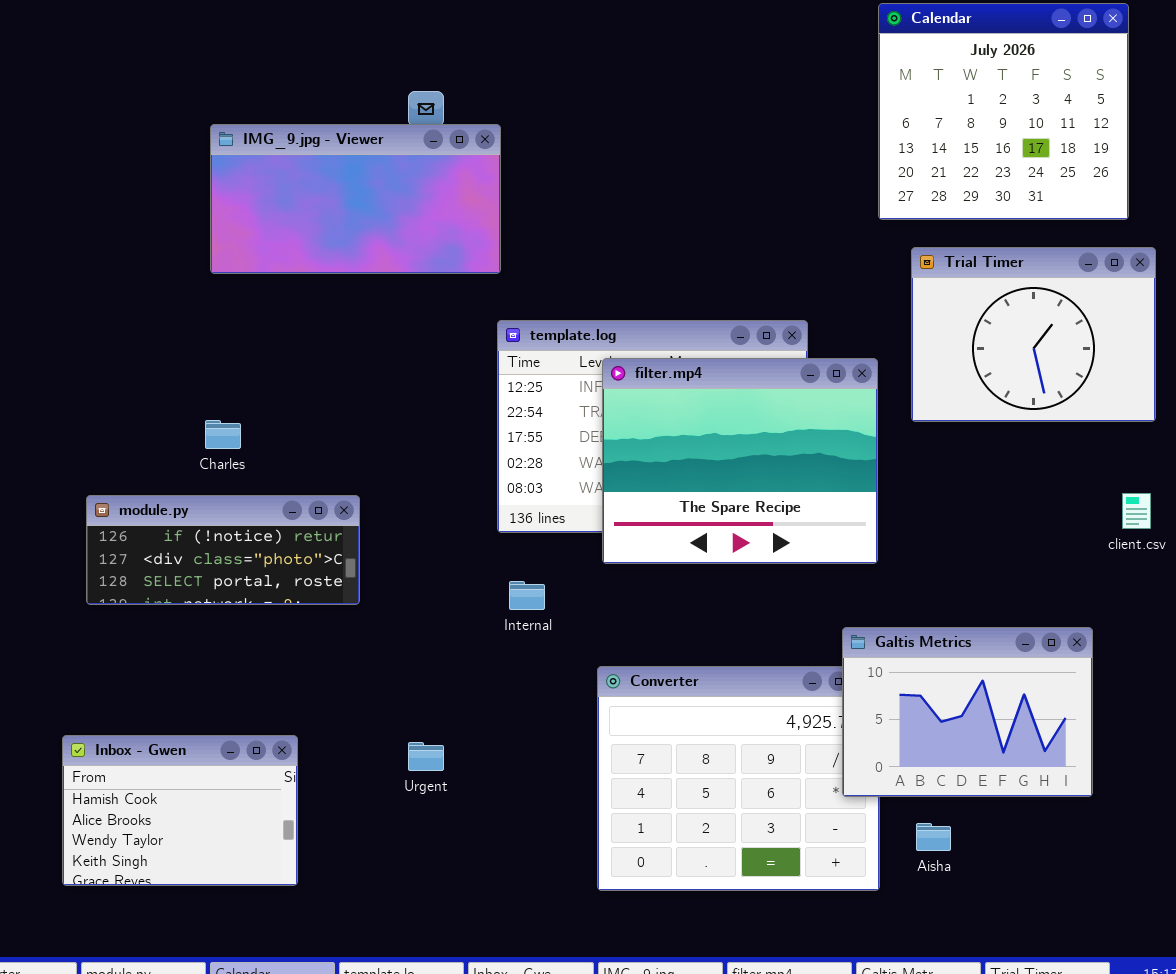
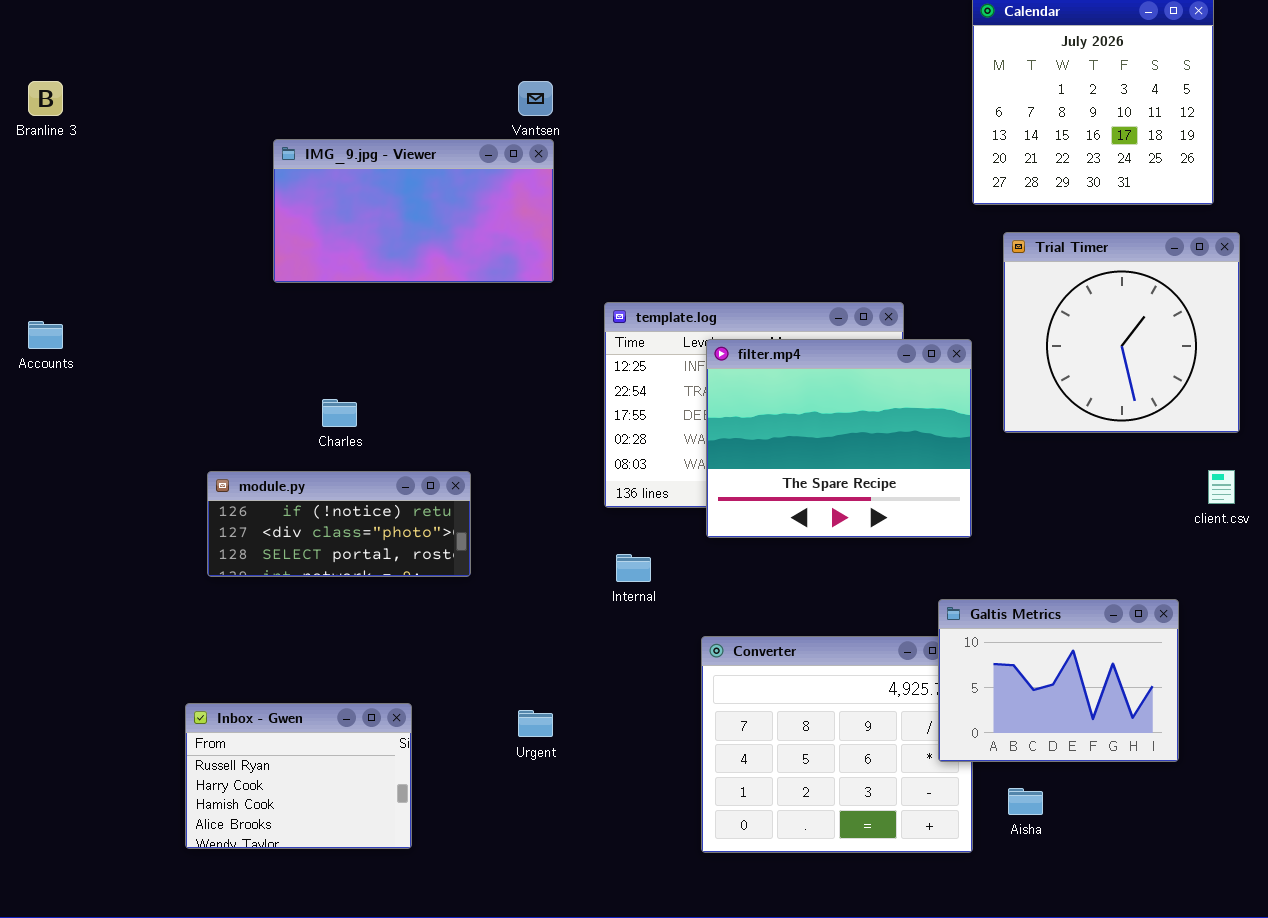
IMG_9.jpg - Viewer: [210,124,501,274] -> [273,139,554,283], moved
Trial Timer: [911,247,1156,422] -> [1003,232,1240,433], resized
Inbox - Gwen: [62,735,298,886] -> [185,703,412,849], scrolled up 2 rows

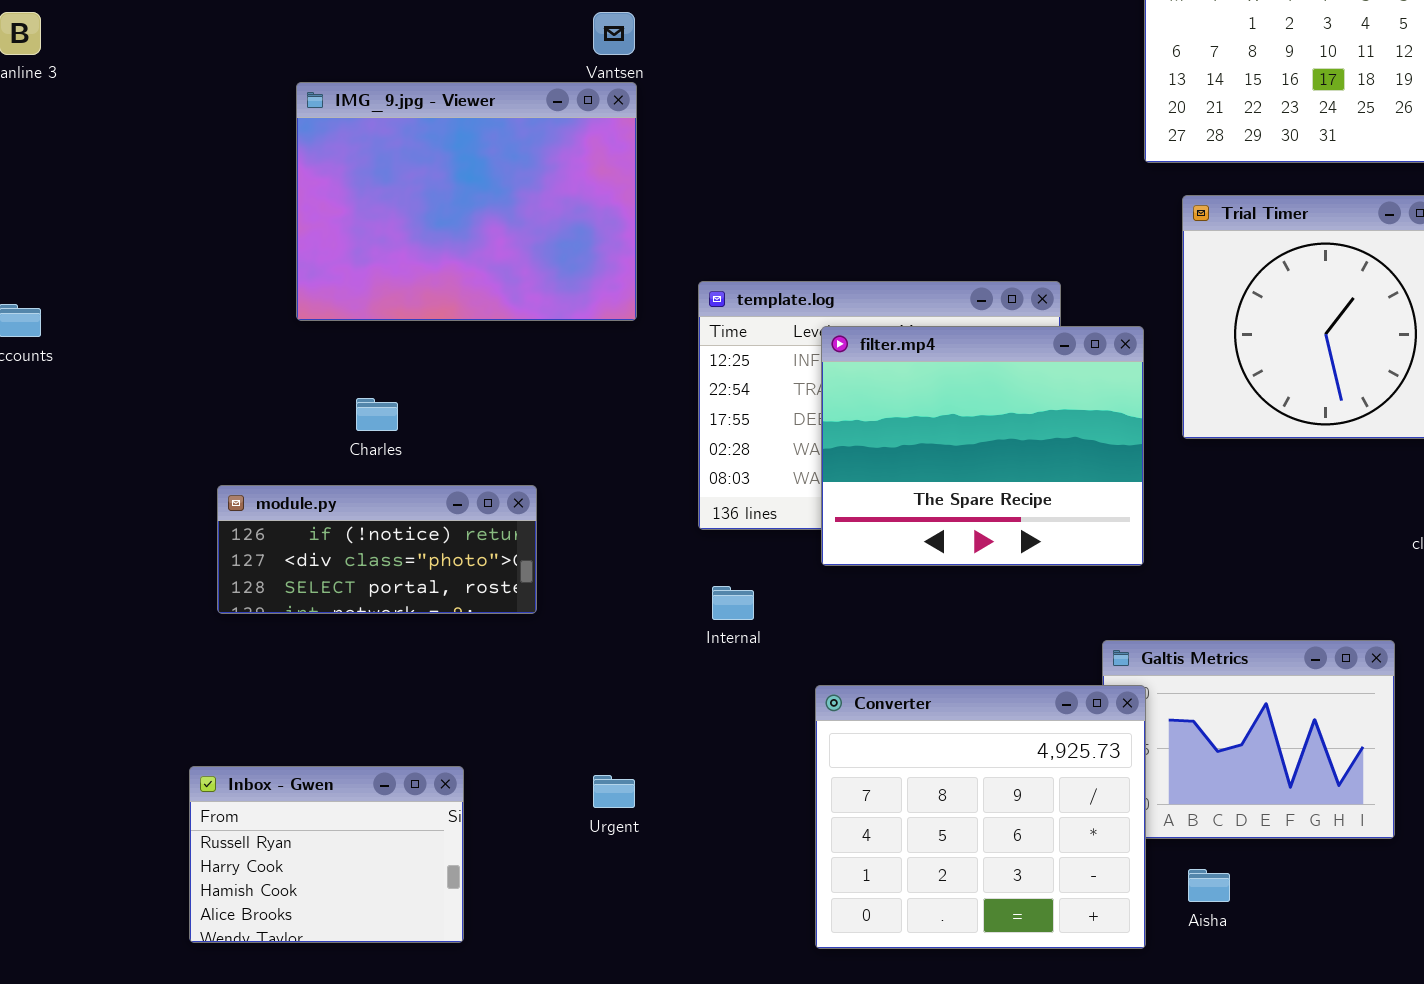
IMG_9.jpg - Viewer: [273,139,554,283] -> [296,82,637,321], resized
Converter: [701,636,973,853] -> [815,685,1146,949], raised

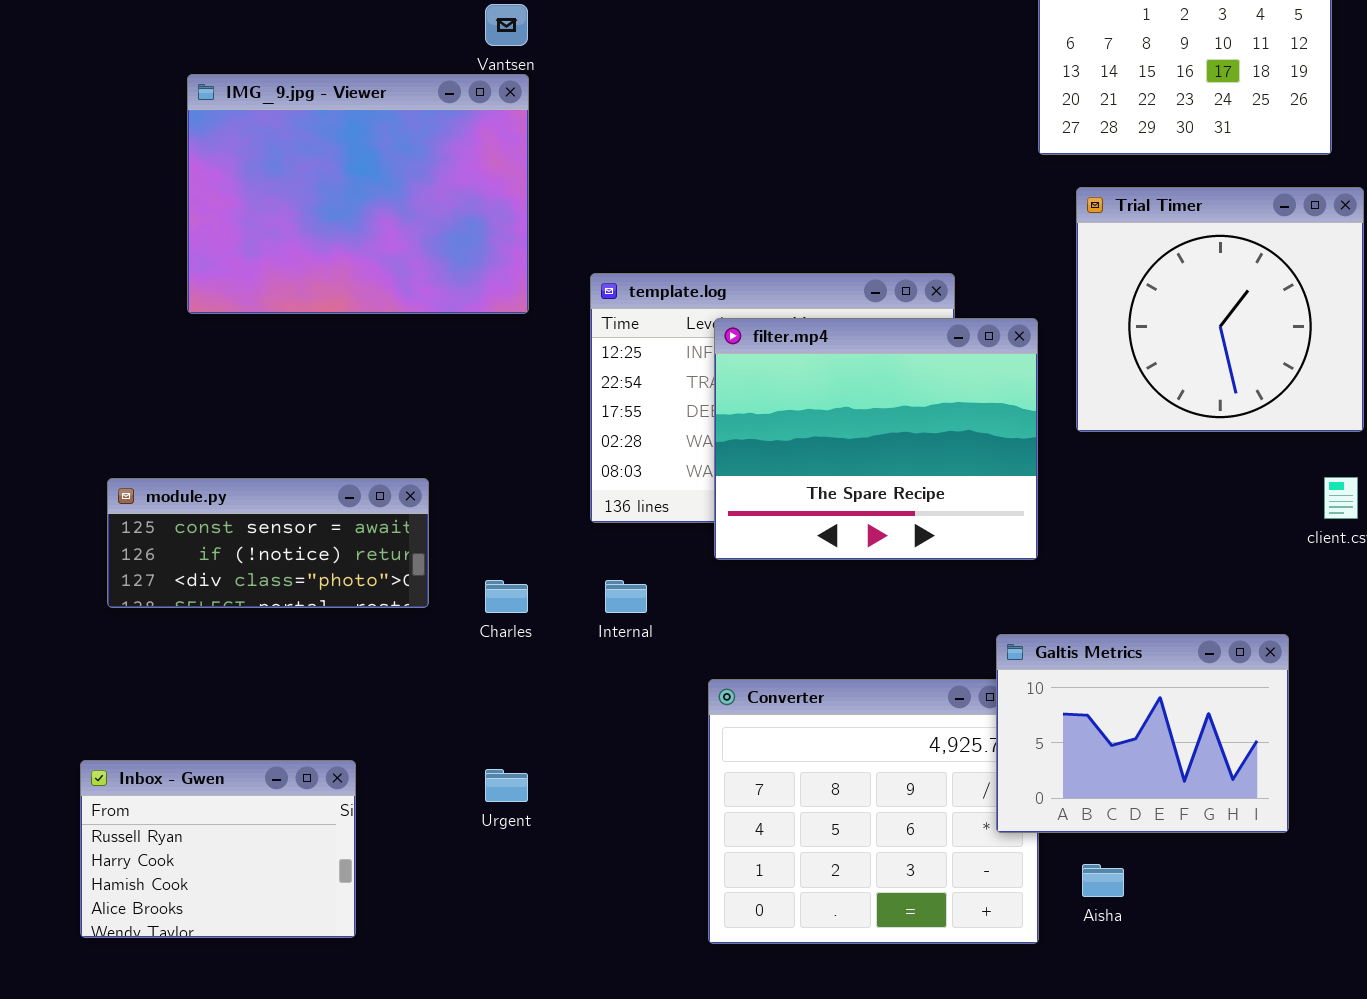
Charles: [356,398,398,431] -> [485,580,528,613], moved
module.py: [217,485,537,614] -> [107,478,429,608], scrolled up 1 row
Galtis Metrics: [1102,640,1395,839] -> [996,634,1289,833], raised

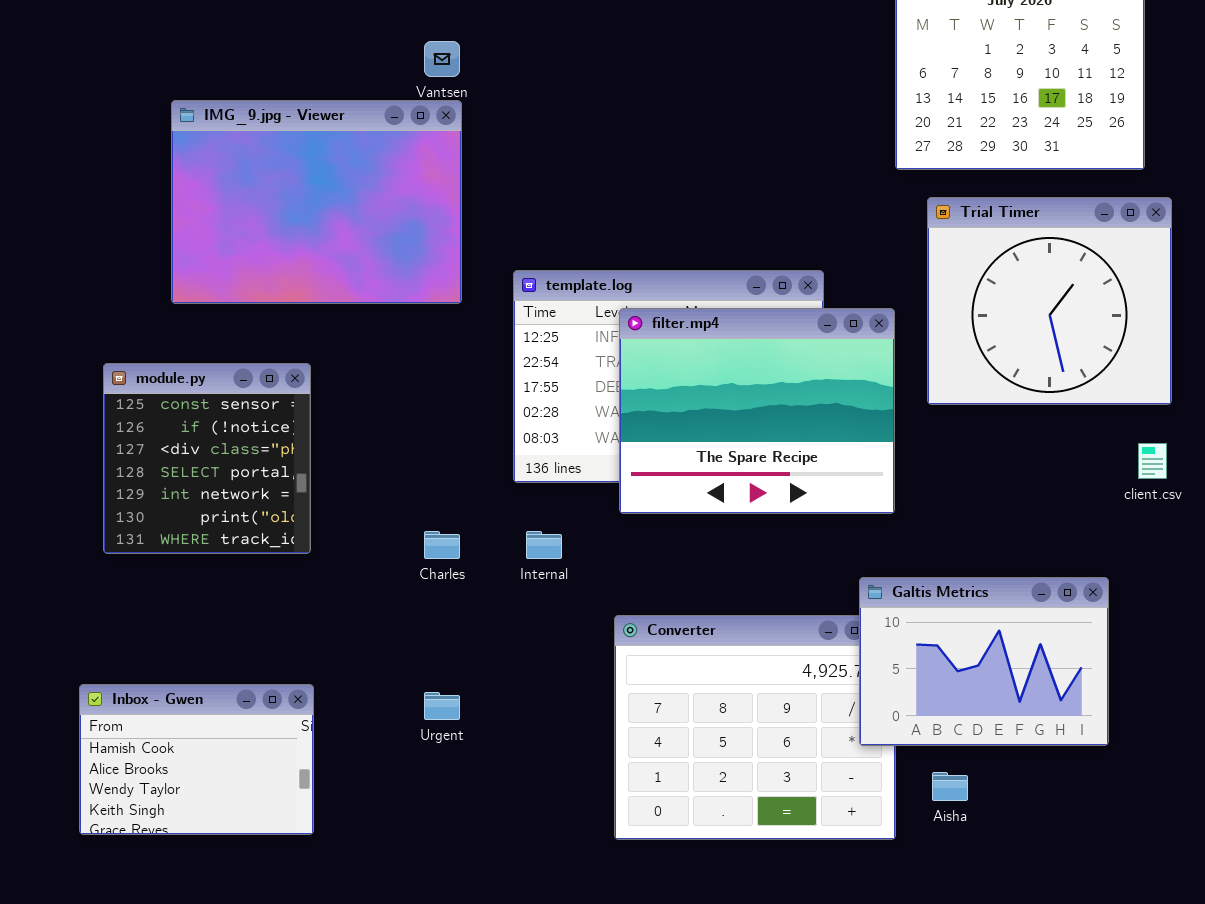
module.py: [107,478,429,608] -> [103,363,311,554], resized
Inbox - Gwen: [80,760,356,938] -> [79,684,314,835], scrolled down 2 rows

